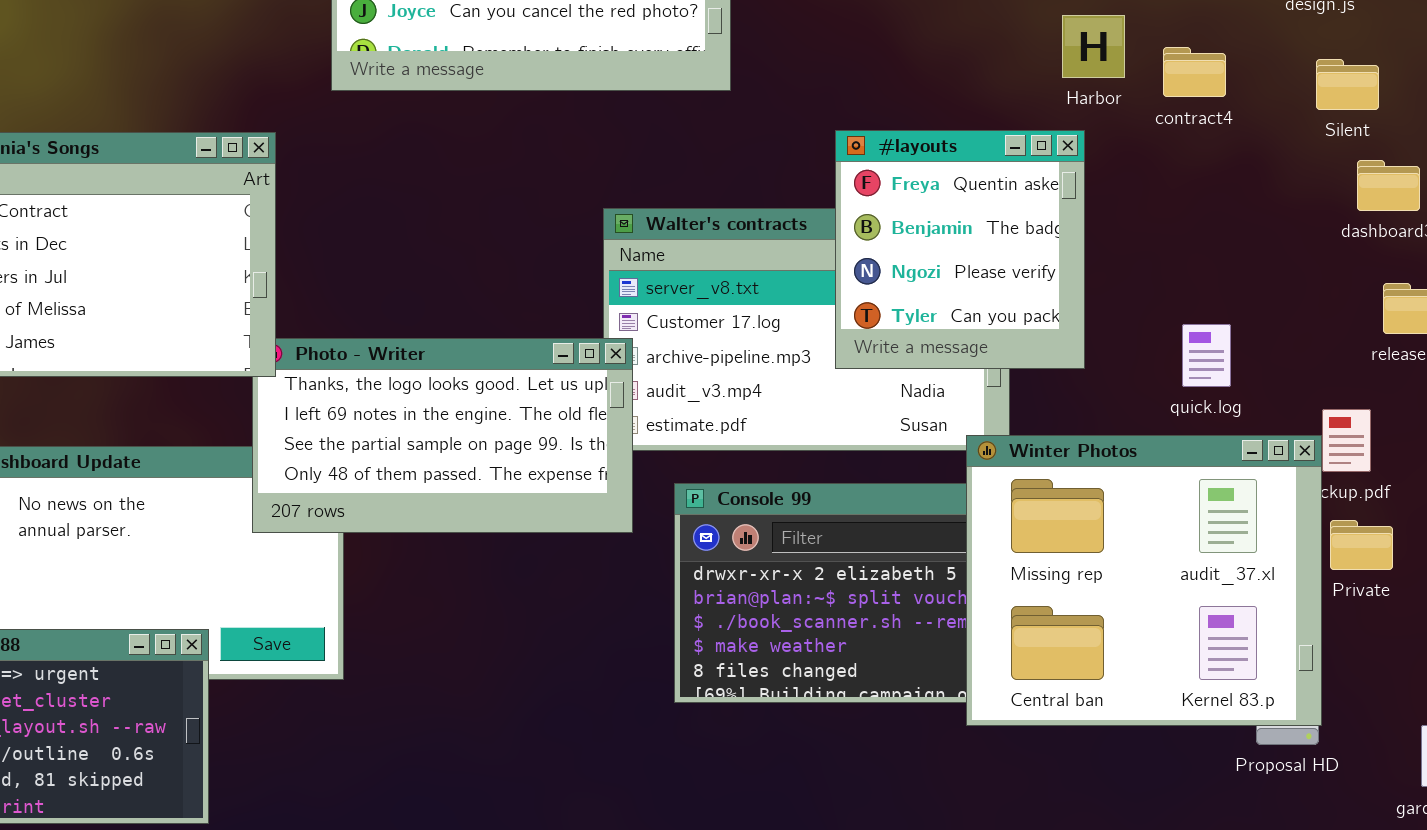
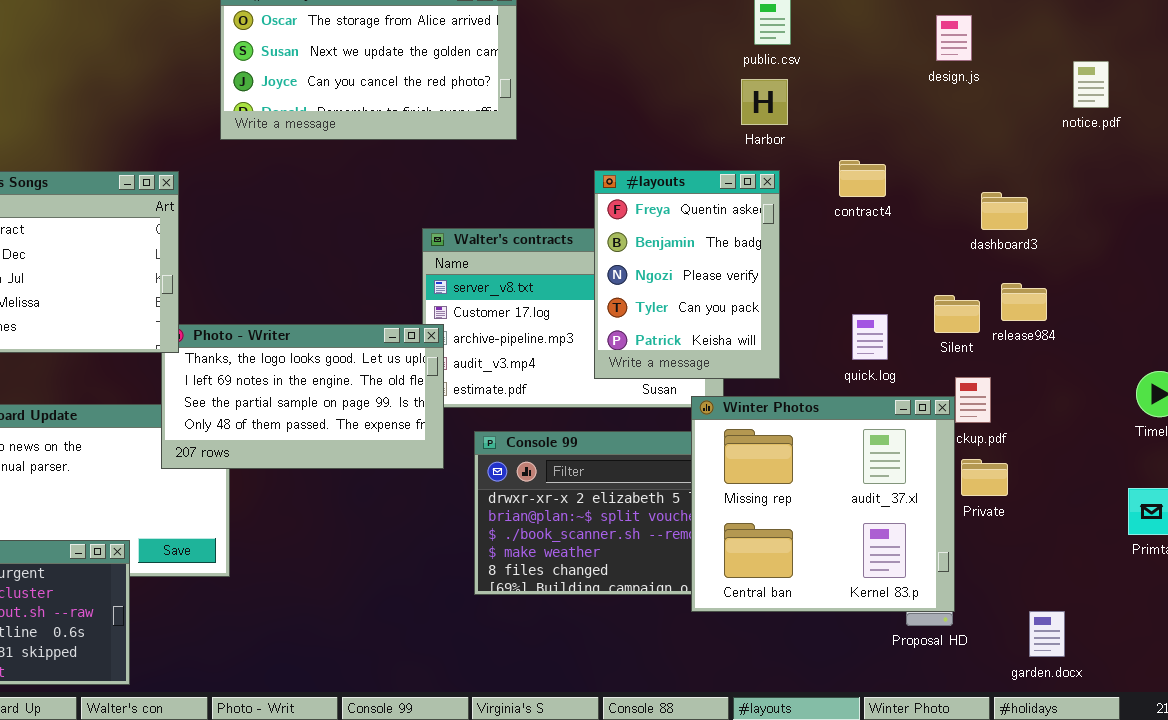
Harbor: [1062,15,1125,78] -> [741,79,788,125], moved
contract4: [1163,47,1226,97] -> [839,160,886,197], moved
Silent: [1316,59,1379,110] -> [934,295,980,333], moved
#layouts: [835,130,1085,369] -> [594,170,780,379], resized

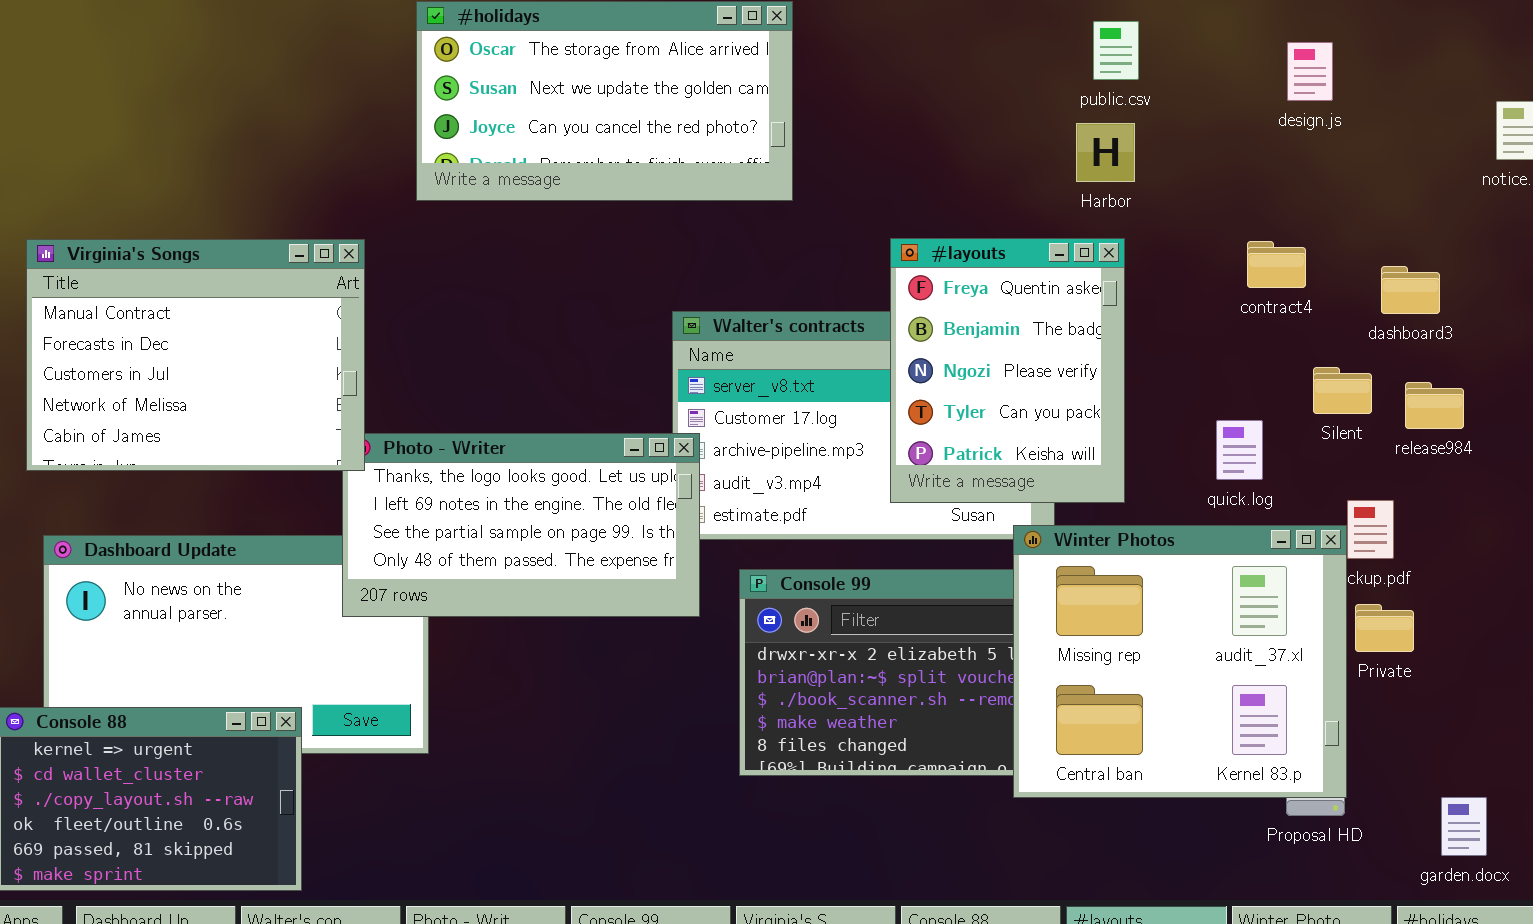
design.js: [936,15,972,61] -> [1287,42,1333,101], moved
contract4: [839,160,886,197] -> [1247,241,1306,288], moved
Silent: [934,295,980,333] -> [1313,367,1372,414], moved

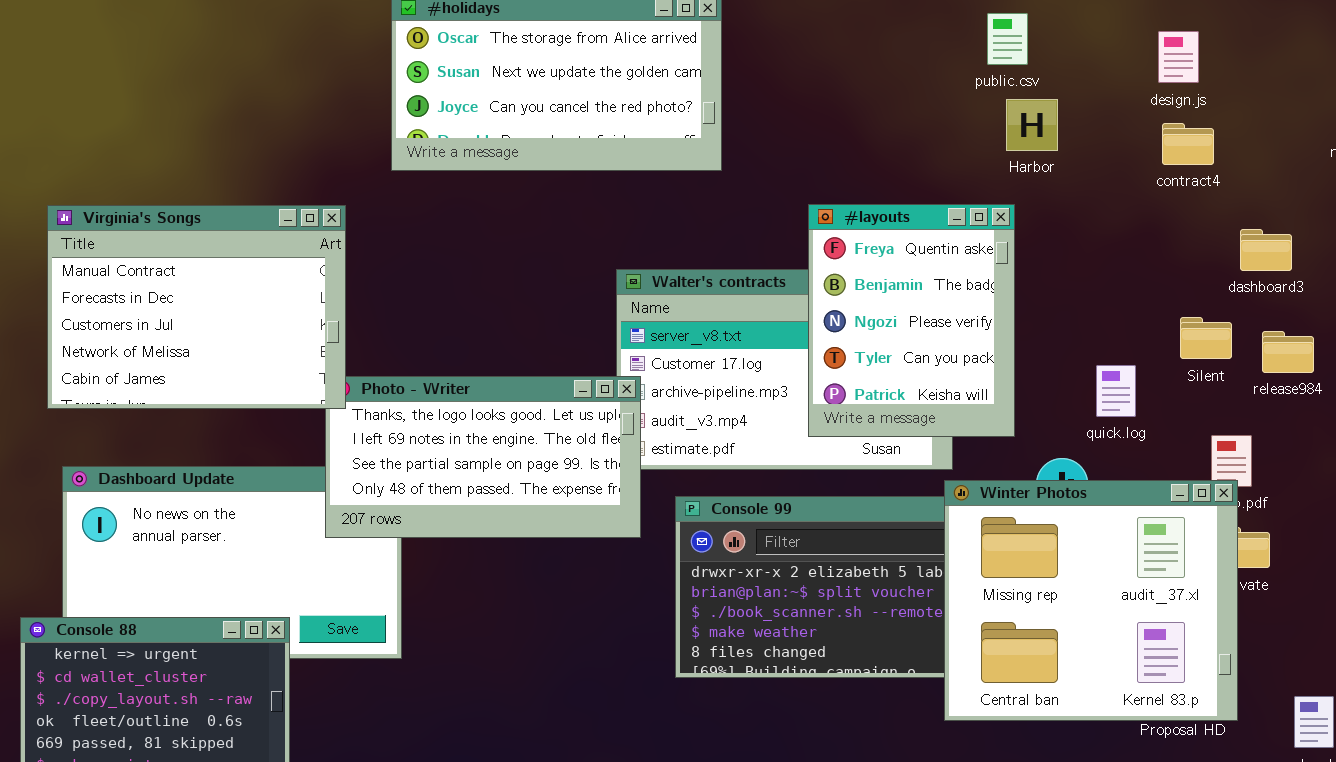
Harbor: [1076,123,1135,182] -> [1006,99,1058,151], moved
contract4: [1247,241,1306,288] -> [1162,123,1214,165], moved
Winter Photos: [1013,525,1347,798] -> [944,480,1238,721], moved

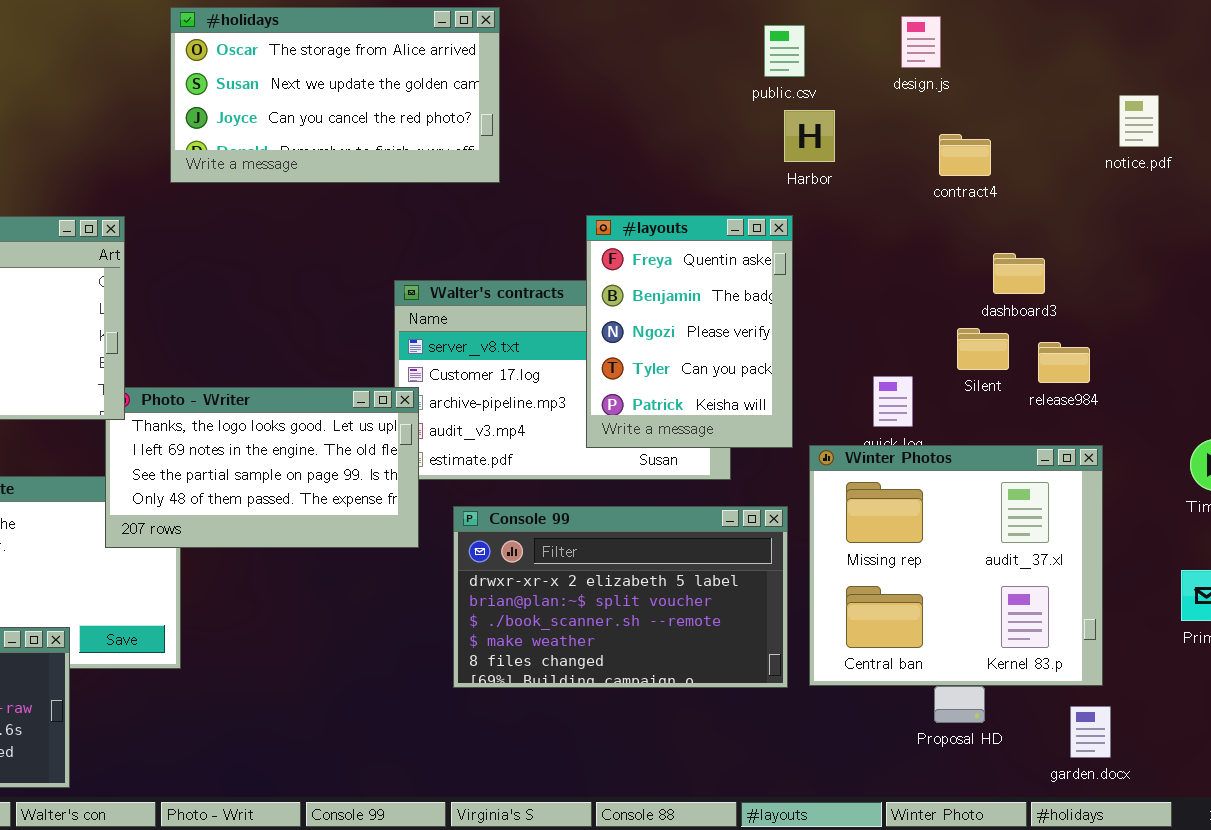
design.js: [1158,31,1199,83] -> [901,16,941,68], moved
dashboard3: [1240,229,1292,271] -> [993,253,1045,294], moved
Winter Photos: [944,480,1238,721] -> [809,445,1103,686], moved

